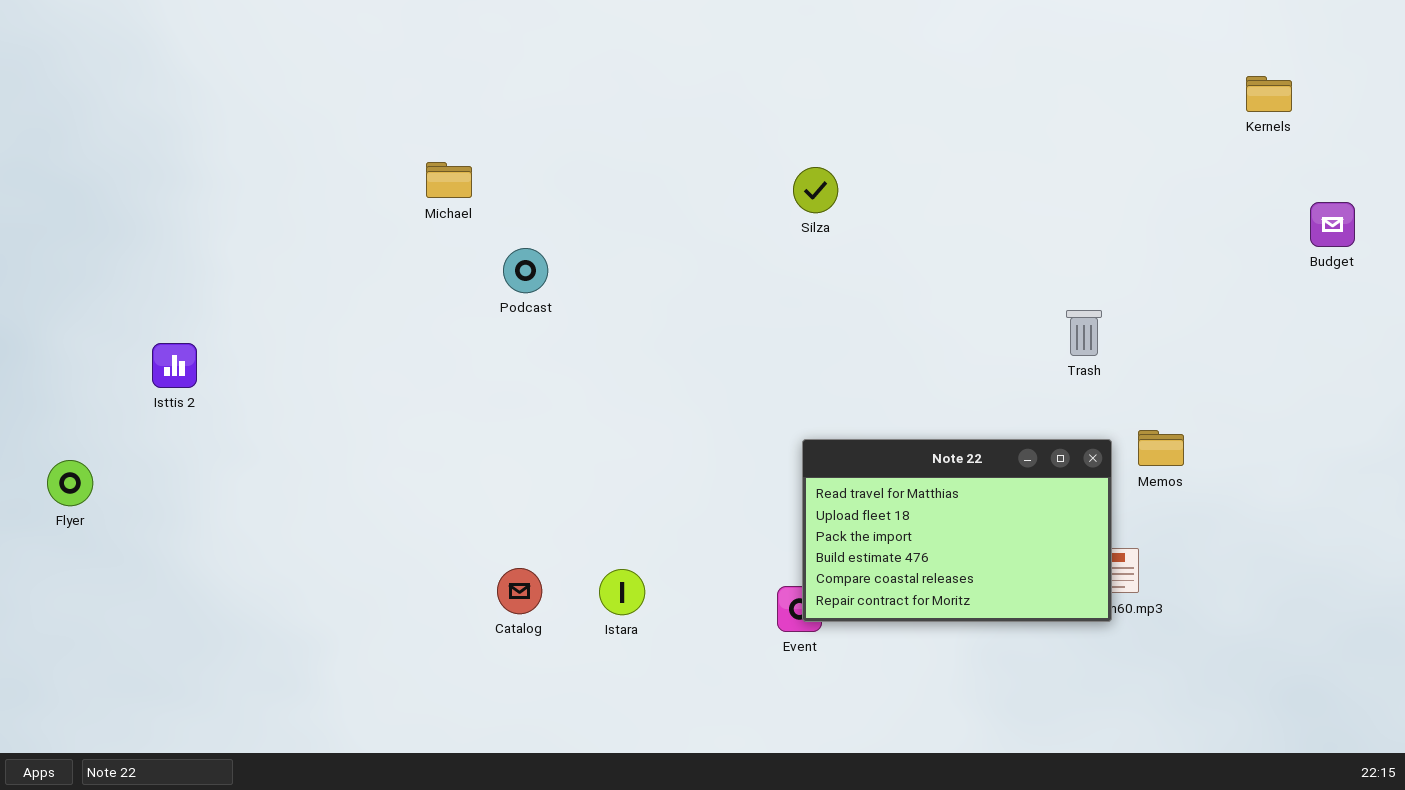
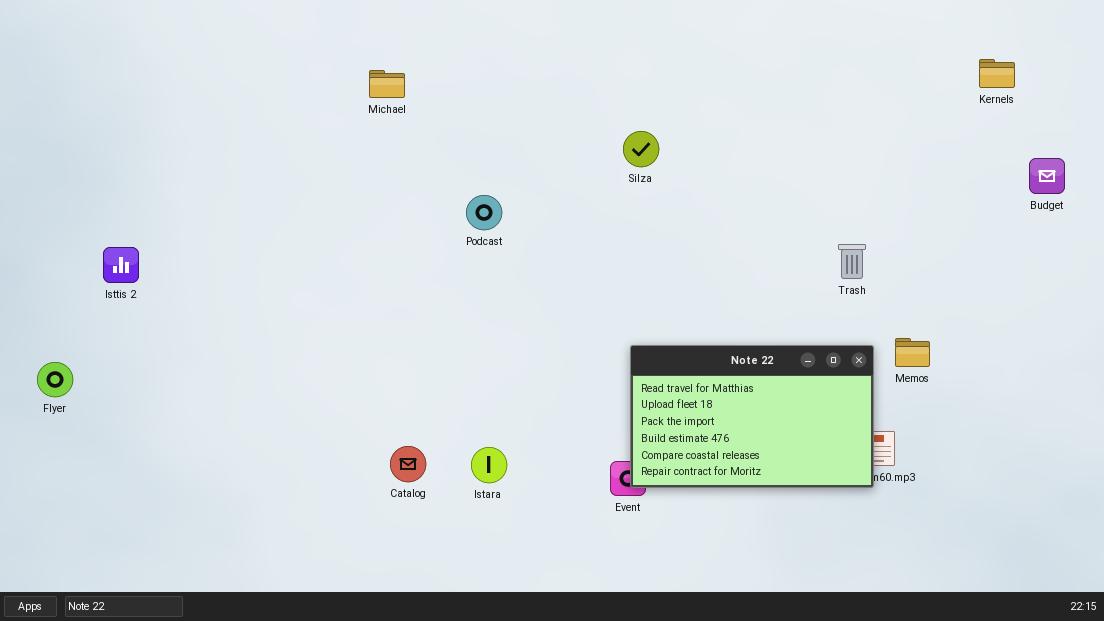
Michael: [426,162,472,198] -> [369,70,405,98], moved
Podcast: [503,248,548,293] -> [466,195,502,230], moved
Isttis 2: [152,343,197,388] -> [103,247,139,283], moved

